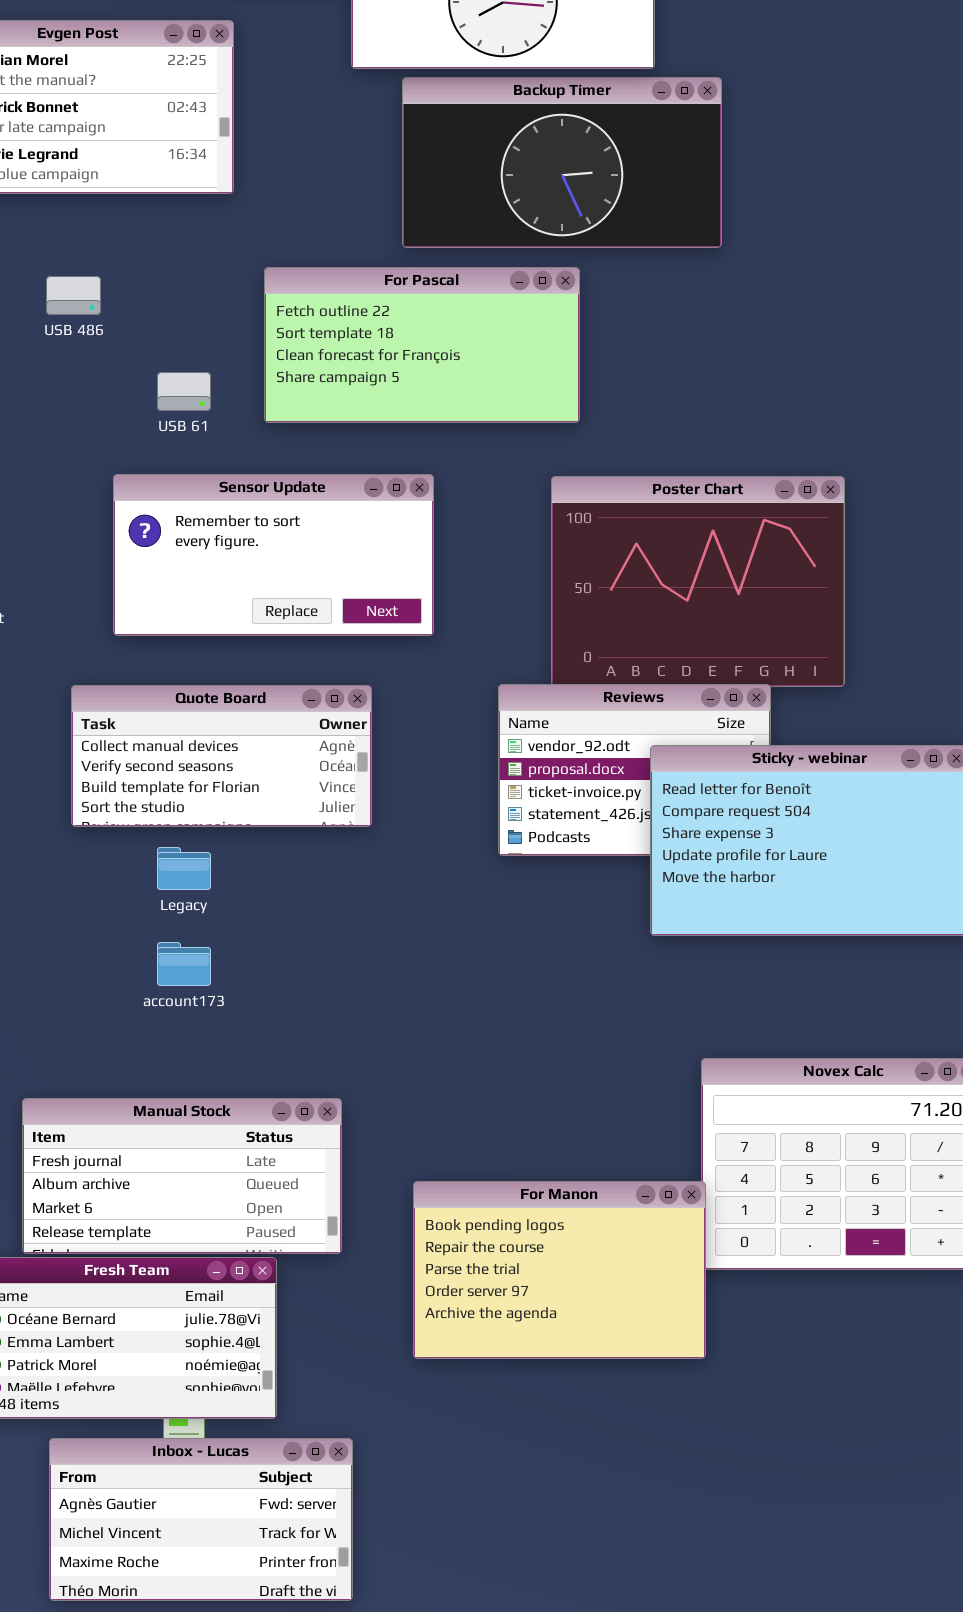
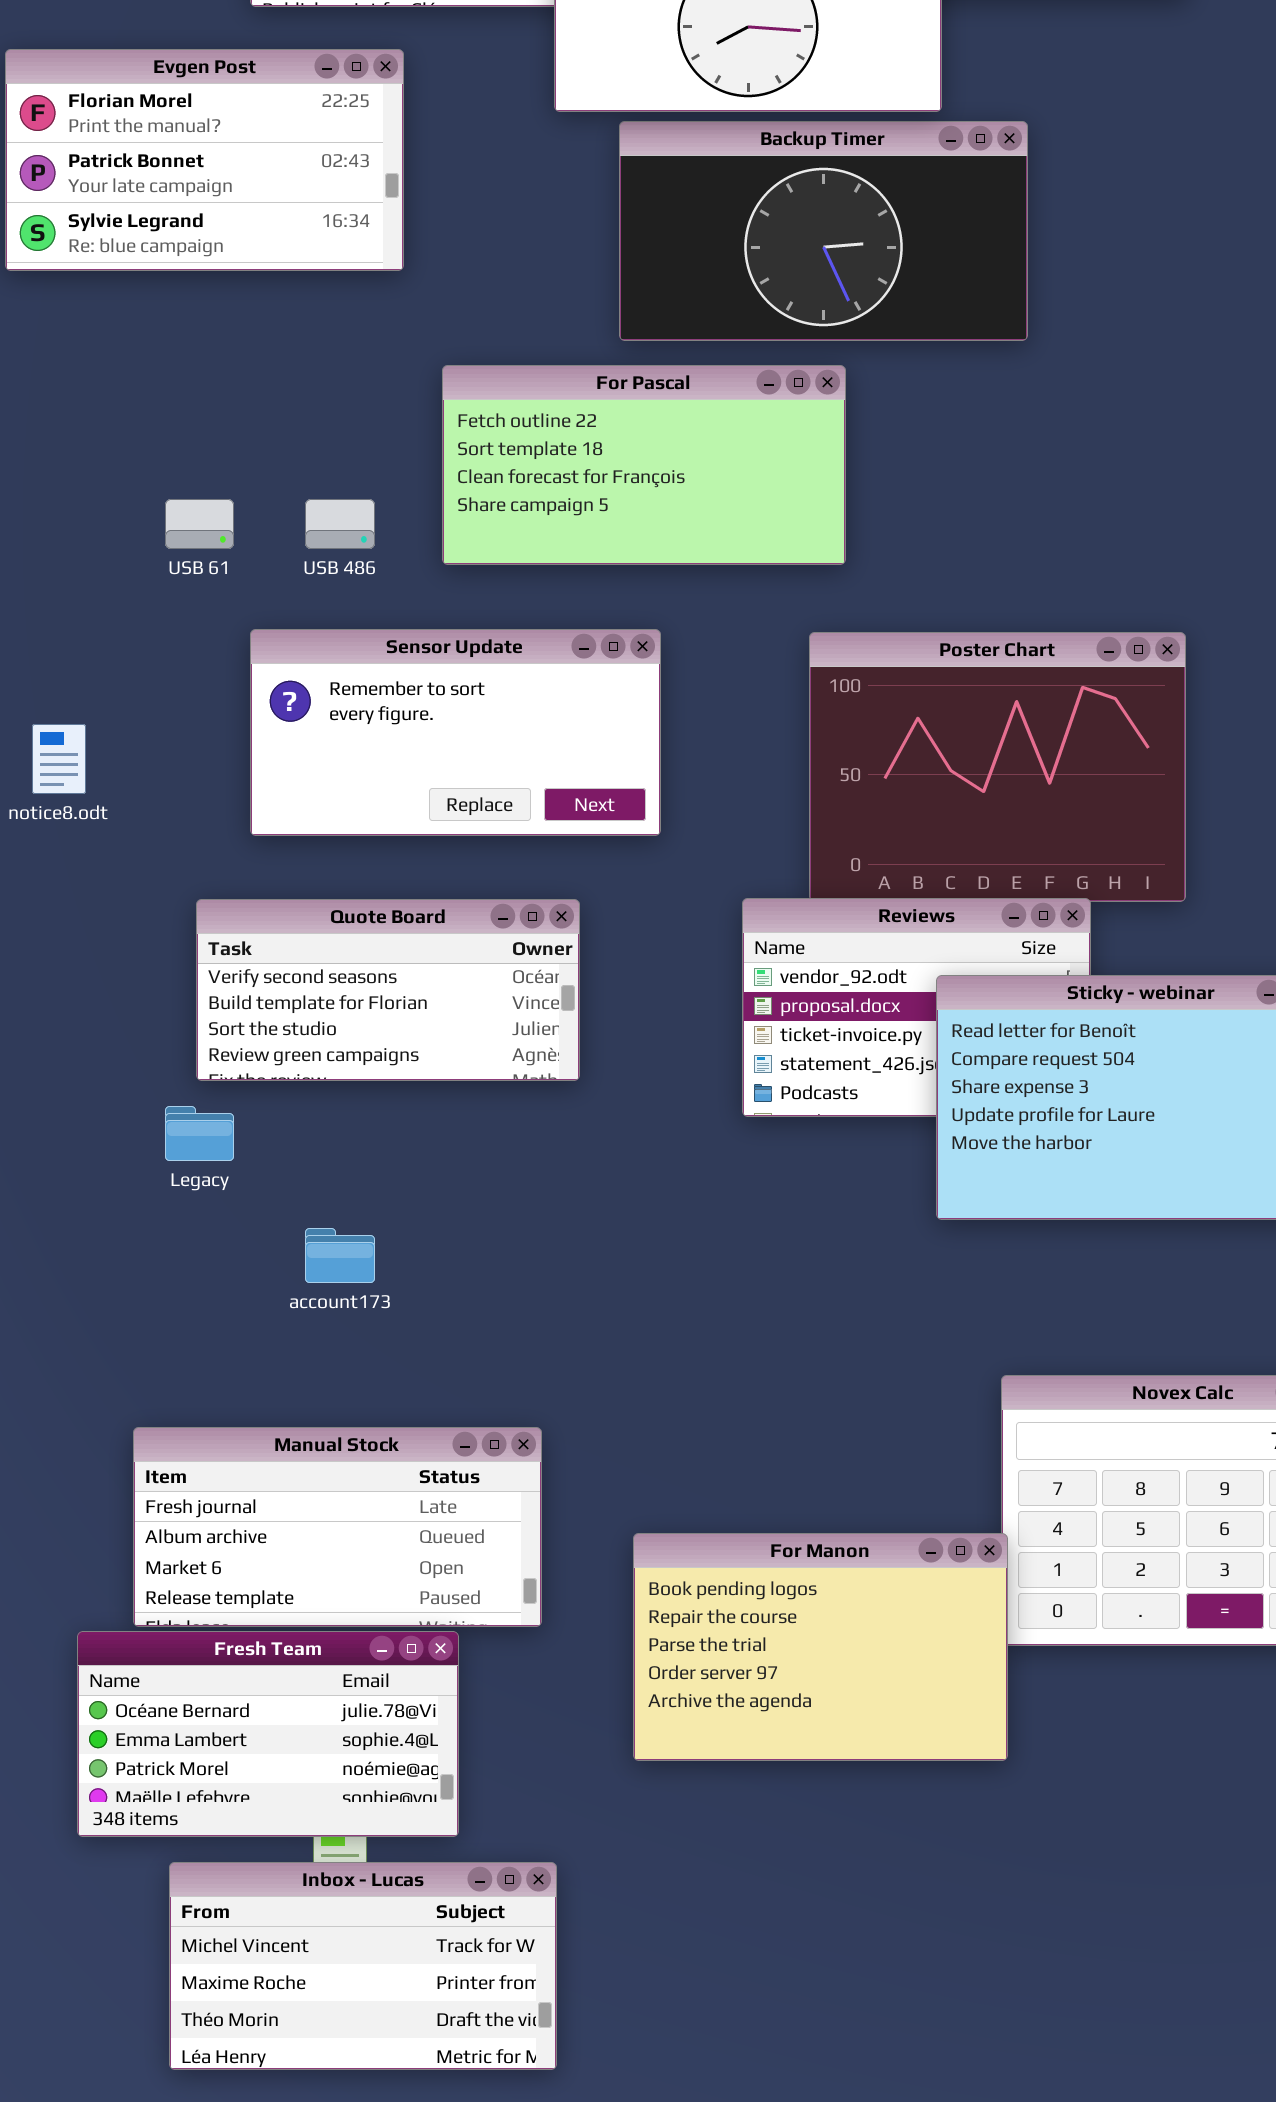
USB 486: [46,276,101,315] -> [305,499,375,549], moved
USB 61: [157,372,211,411] -> [165,499,234,549], moved
Quote Board: [71,685,372,827] -> [196,899,580,1081], scrolled down 1 row
Legacy: [157,847,211,890] -> [165,1106,234,1161], moved
Inbox - Lucas: [49,1438,353,1601] -> [169,1862,557,2070], scrolled down 1 row

